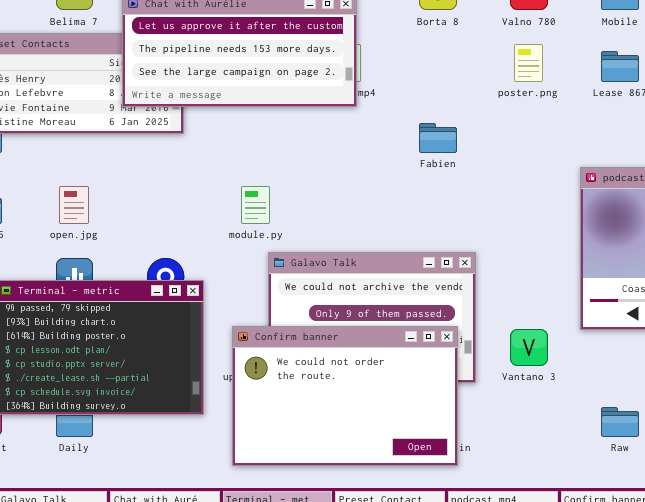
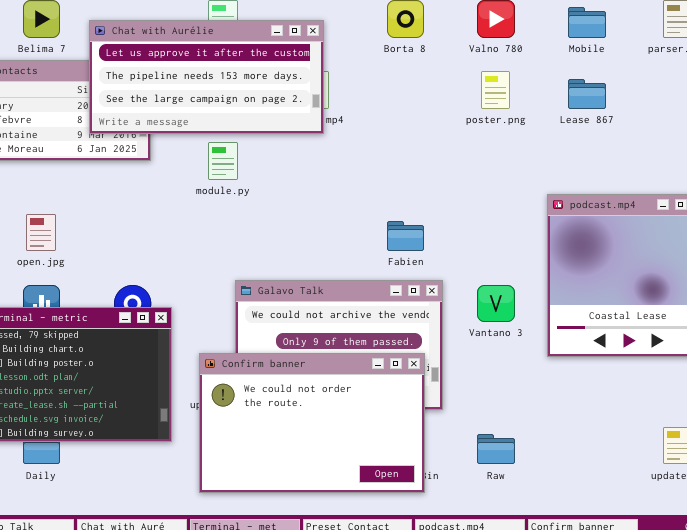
Fabien: [419,123,457,153] -> [387,221,424,251], moved
module.py: [241,186,270,224] -> [208,142,238,180], moved
Vantano 3: [510,329,548,366] -> [477,285,515,322], moved
Raw: [601,407,639,437] -> [477,434,515,464], moved

